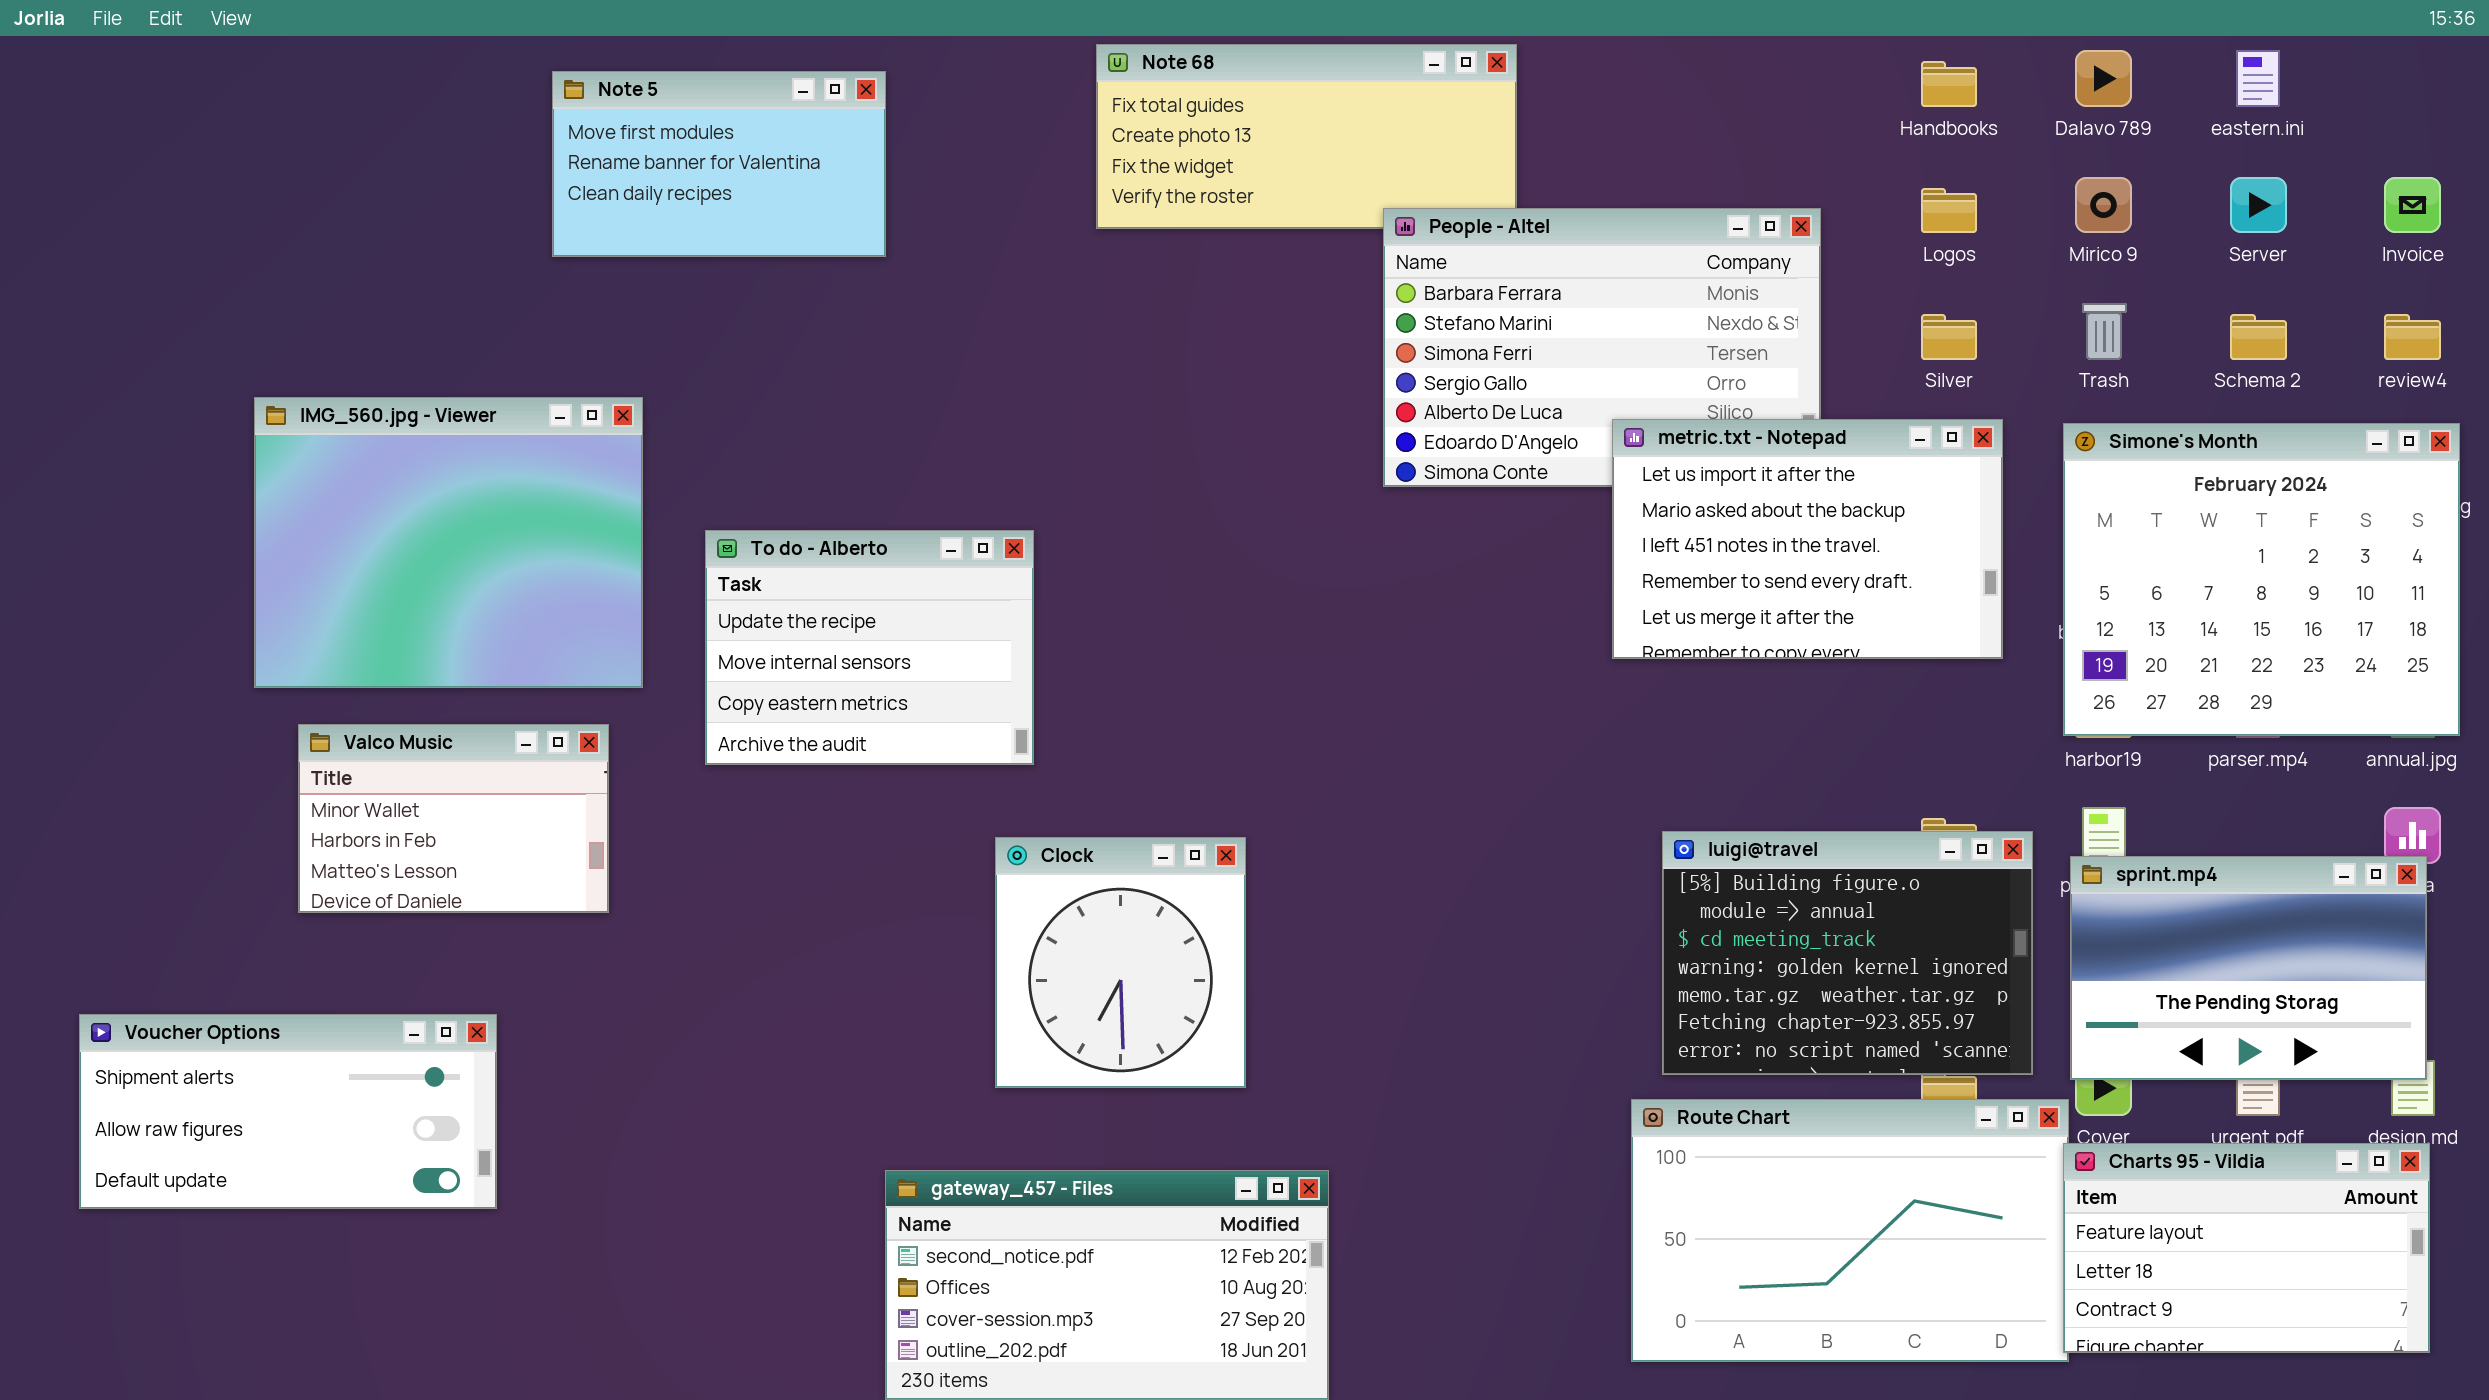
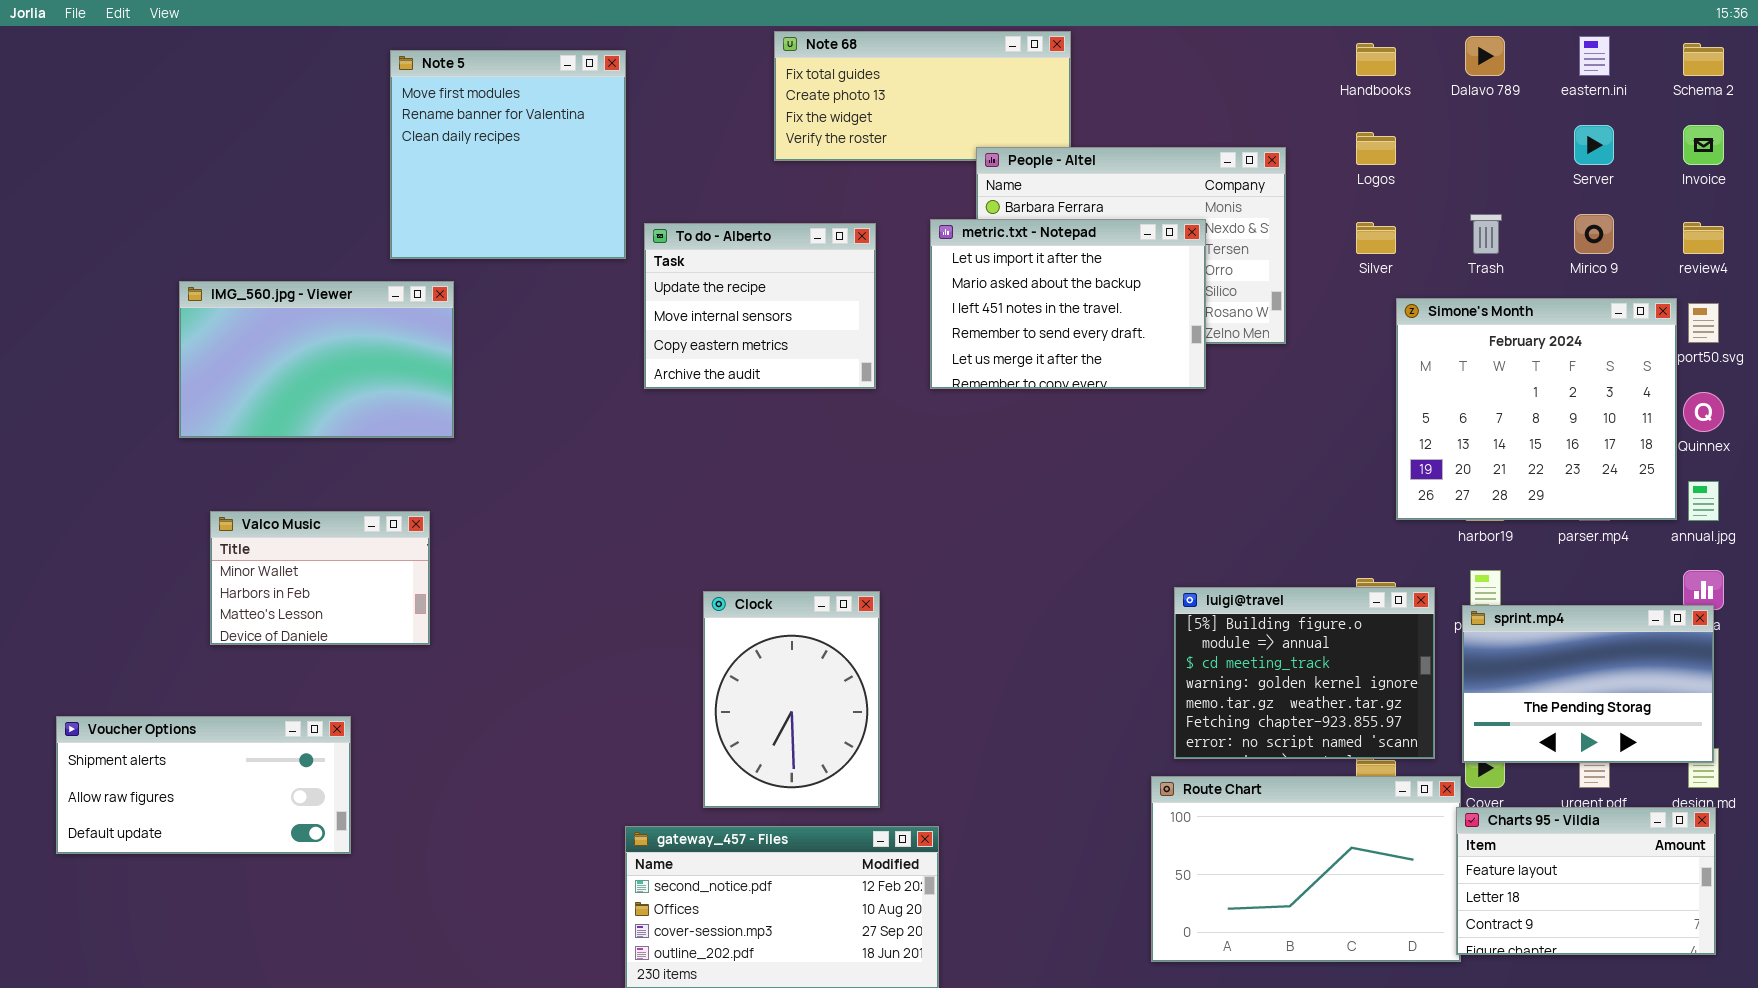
Note 5: [552,71,886,257] -> [390,50,626,259], resized
Mirico 9: [2075,177,2132,233] -> [1574,214,1614,254], moved
Schema 2: [2230,314,2287,360] -> [1683,43,1724,76], moved
IMG_560.jpg - Viewer: [254,397,643,688] -> [179,281,454,438], resized
metric.txt - Notepad: [1612,419,2003,659] -> [930,219,1206,389], moved
Simone's Month: [2063,423,2460,736] -> [1396,298,1677,520], moved
To do - Alberto: [705,530,1034,765] -> [644,223,876,389], moved
Clock: [995,837,1246,1088] -> [703,591,880,808], resized

